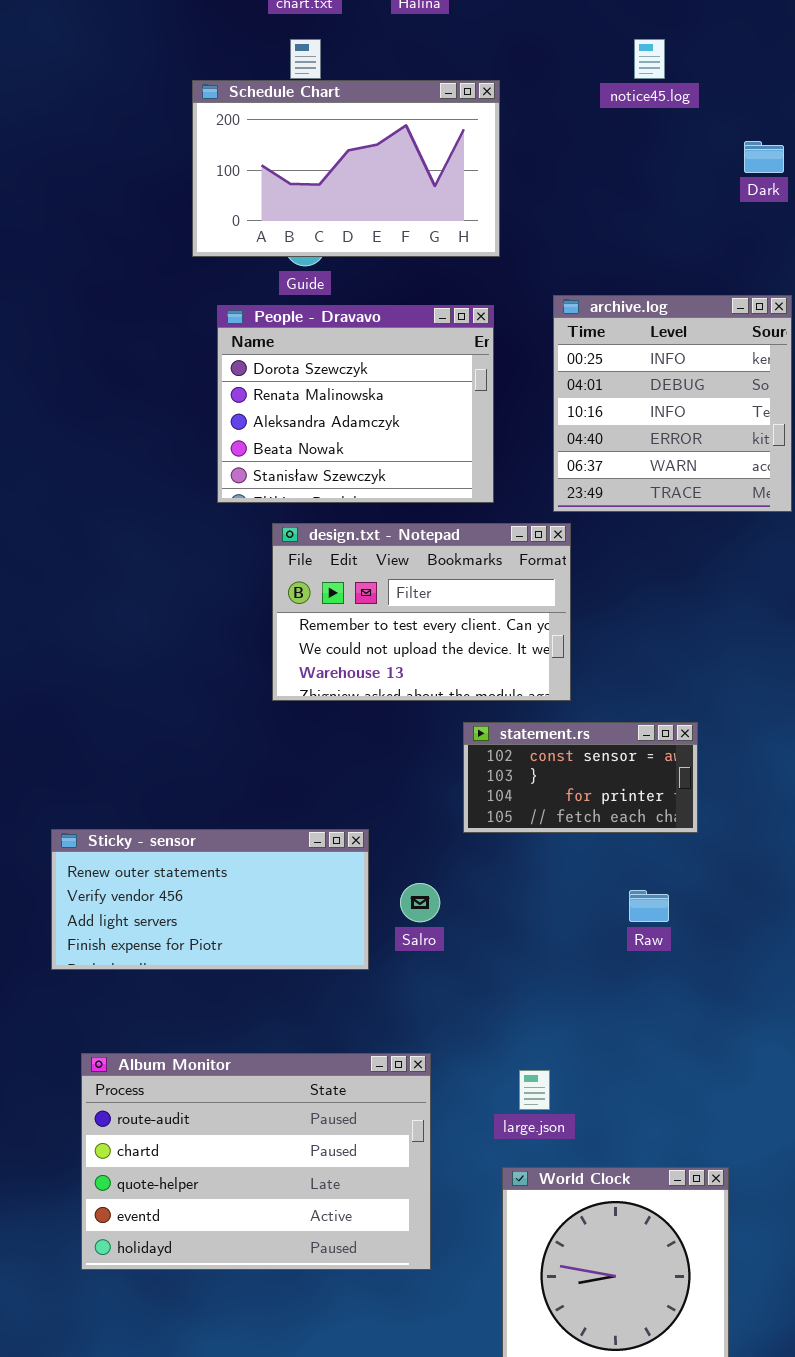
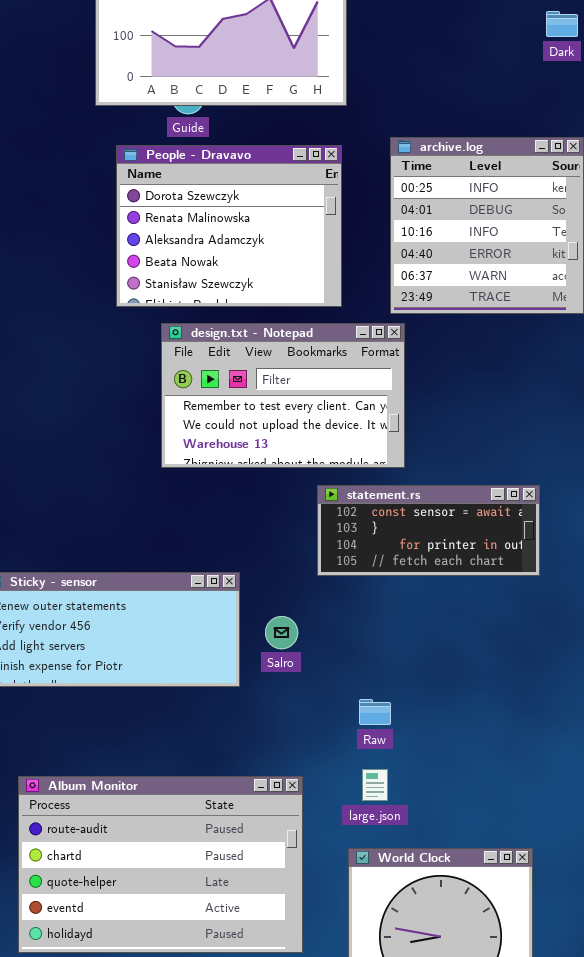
statement.rs: [463,722,698,833] -> [317,485,540,576], resized
Raw: [629,890,669,922] -> [359,699,391,725], moved
Album Monitor: [81,1053,431,1270] -> [18,776,303,953], moved

